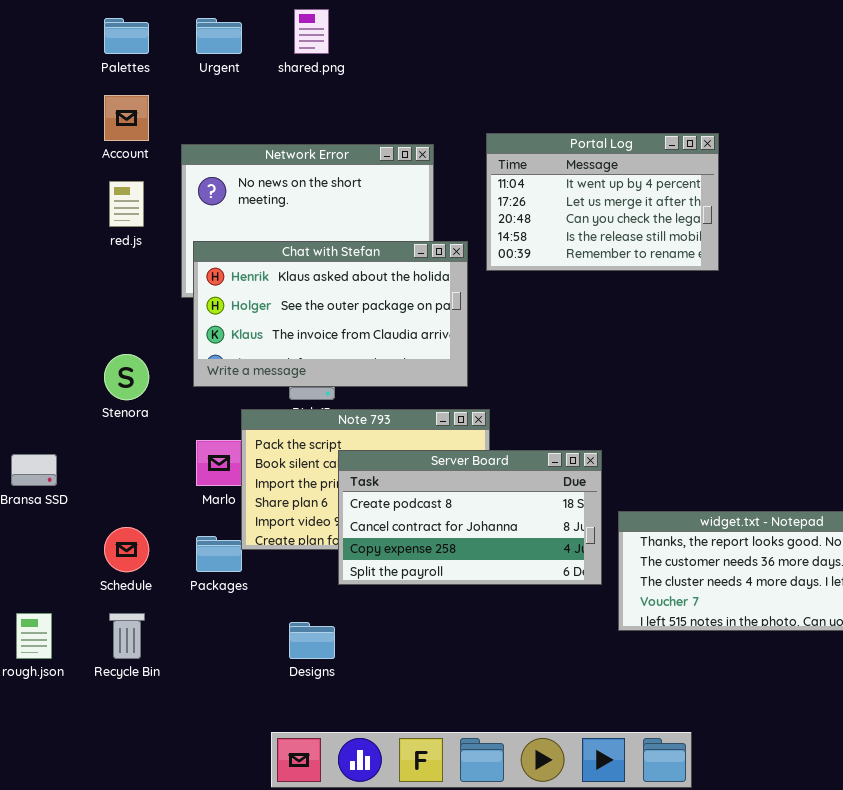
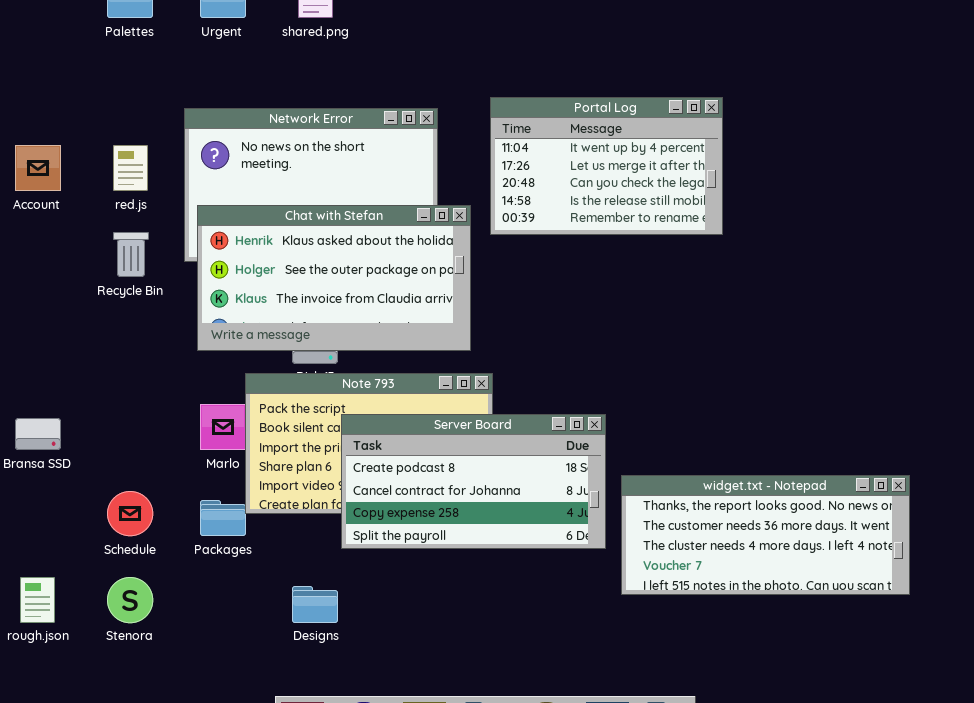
Account: [104,95,149,141] -> [15,145,61,191], moved
Stenora: [104,354,149,400] -> [107,577,153,623], moved
Recycle Bin: [109,613,145,659] -> [113,232,149,277], moved

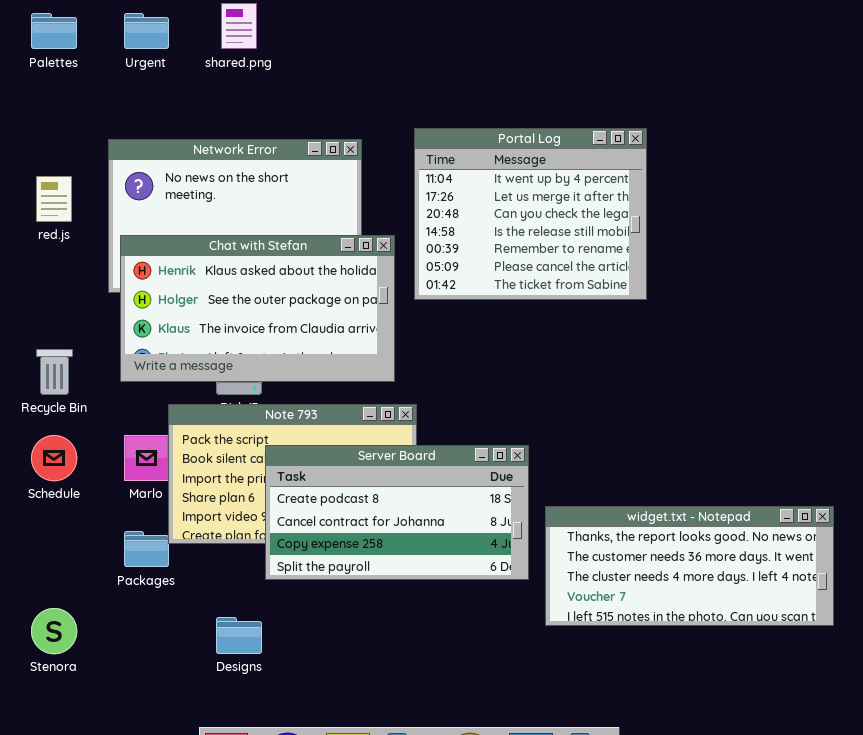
Portal Log: [490,97,723,235] -> [414,128,647,300], resized
Recycle Bin: [113,232,149,277] -> [36,349,73,395], moved
Schedule: [107,491,153,536] -> [31,435,77,481], moved

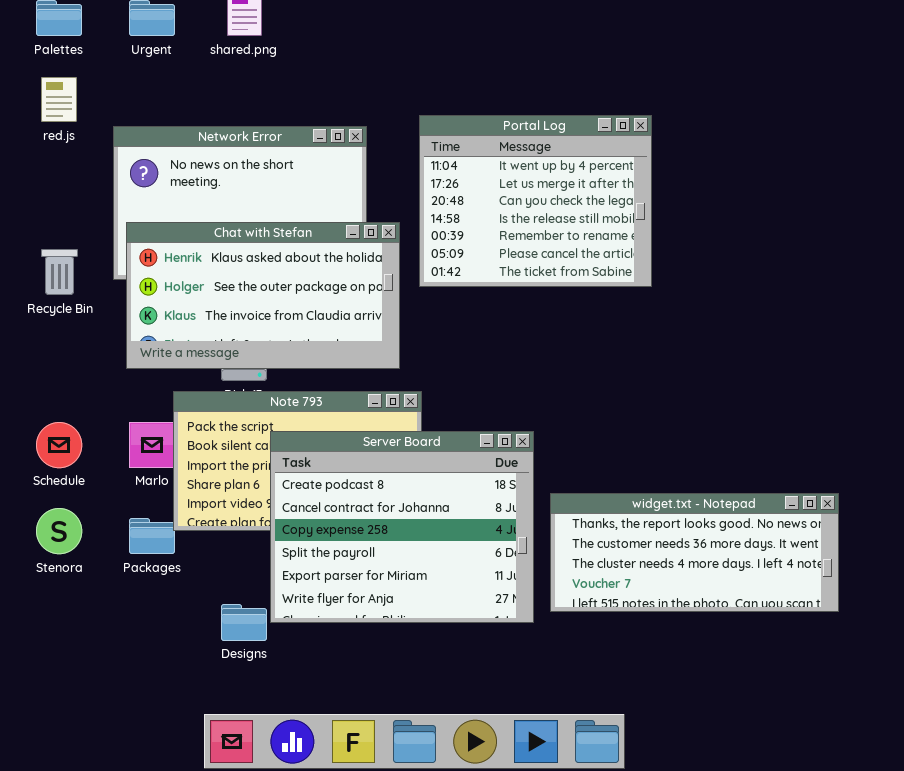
red.js: [36,176,72,222] -> [41,77,77,122], moved
Recycle Bin: [36,349,73,395] -> [41,249,78,295], moved
Server Board: [265,445,529,580] -> [270,431,534,623], resized
Stenora: [31,608,77,654] -> [36,508,82,554], moved

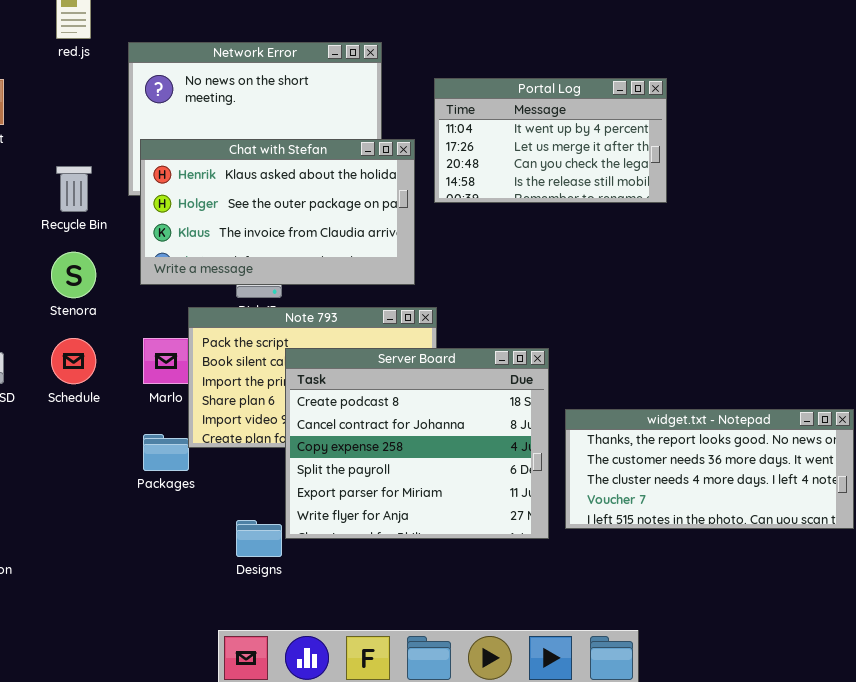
Portal Log: [419,115,652,287] -> [434,78,667,203], resized
Stenora: [36,508,82,554] -> [51,252,96,298], moved

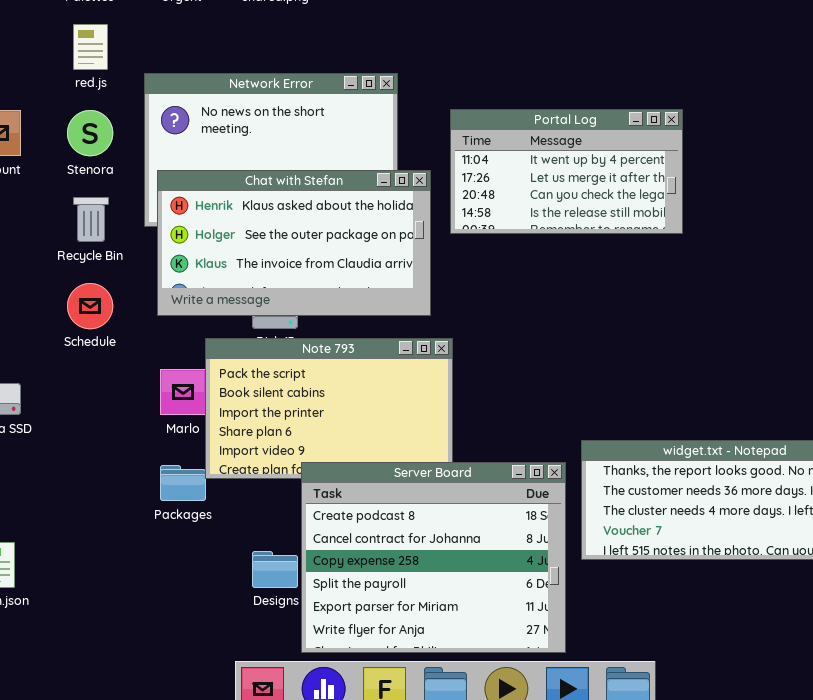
Stenora: [51,252,96,298] -> [67,110,113,156], moved
Schedule: [51,338,96,384] -> [67,283,113,329], moved
Server Board: [285,348,549,539] -> [301,462,566,653], moved

